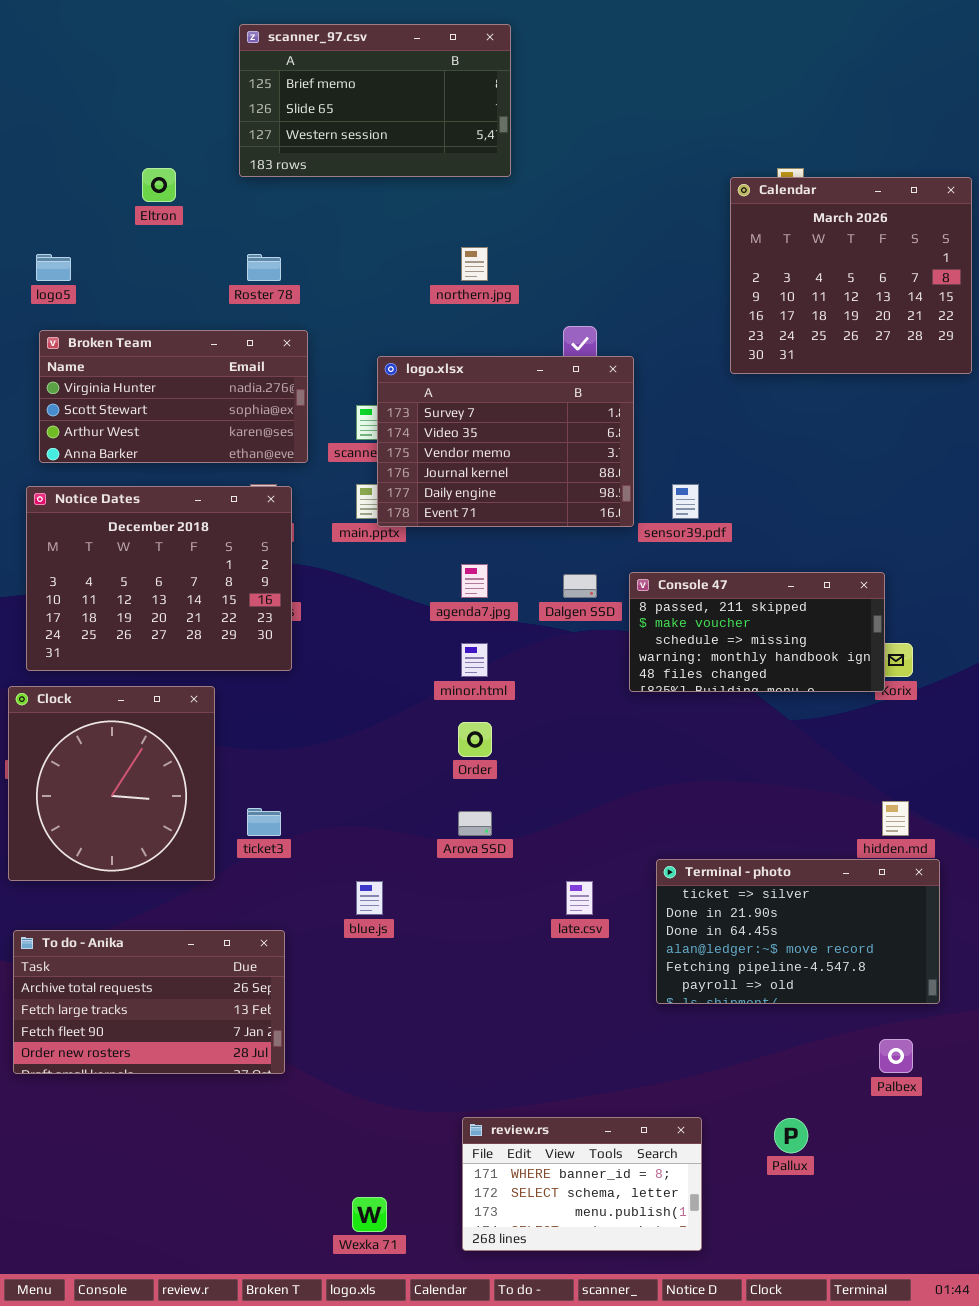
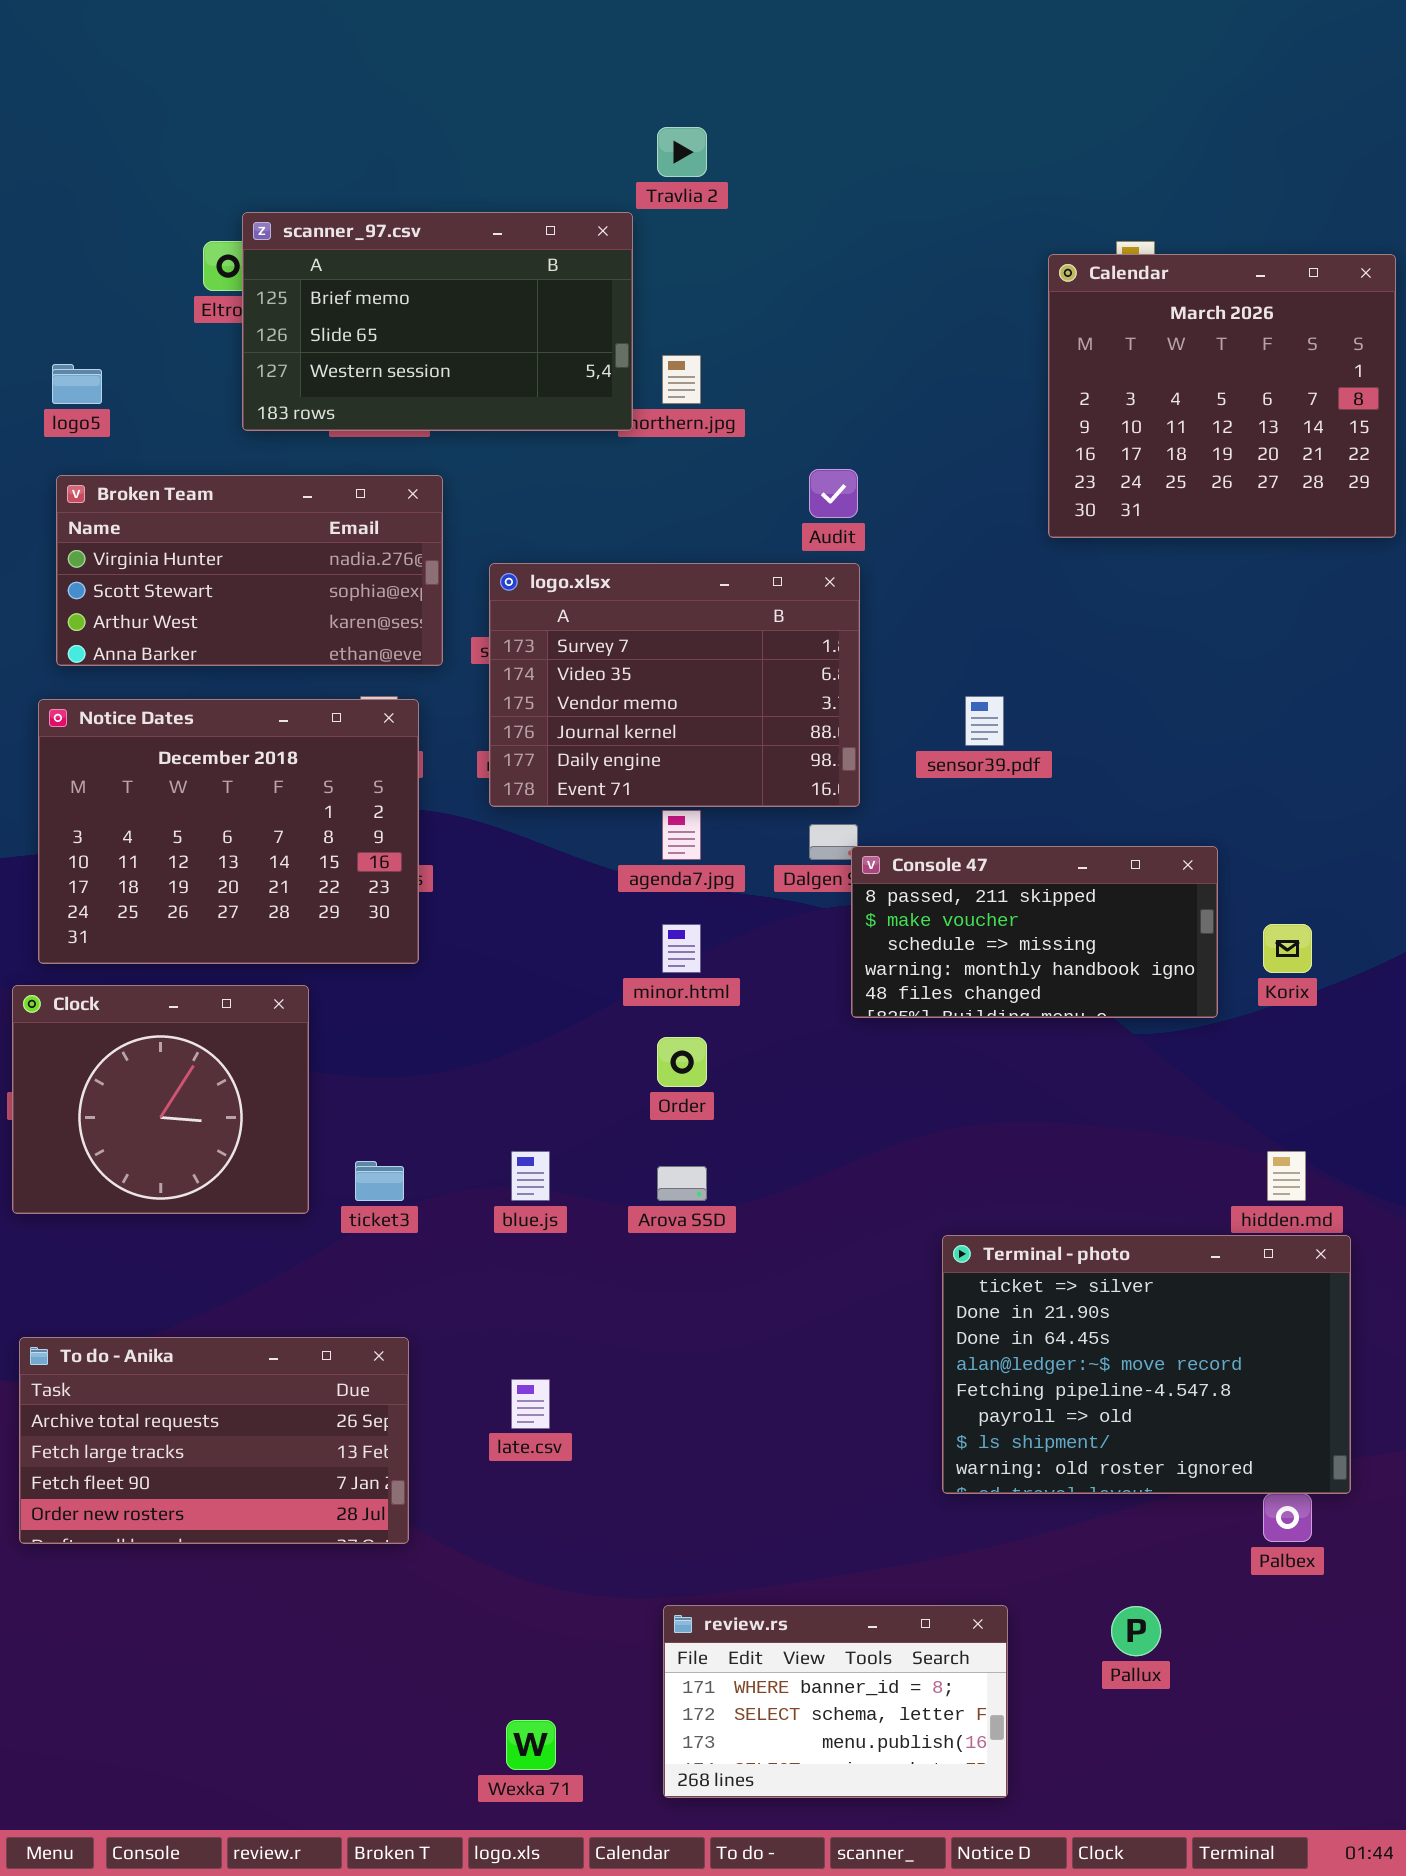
scanner_97.csv: [239,24,511,177] -> [242,212,633,431], moved
logo.xlsx: [377,356,634,527] -> [489,563,860,807], moved
Console 47: [629,572,885,692] -> [851,846,1218,1018], moved
Clock: [8,686,215,881] -> [12,985,309,1214], resized
Terminal - photo: [656,859,940,1004] -> [942,1235,1351,1494], resized
blue.js: [356,881,383,915] -> [511,1151,550,1201], moved
late.csv: [566,881,593,915] -> [511,1379,550,1429], moved

